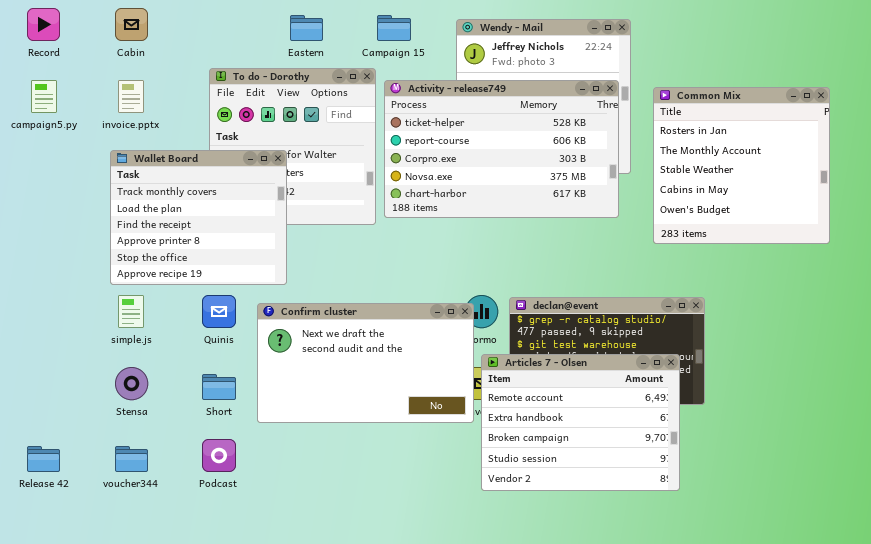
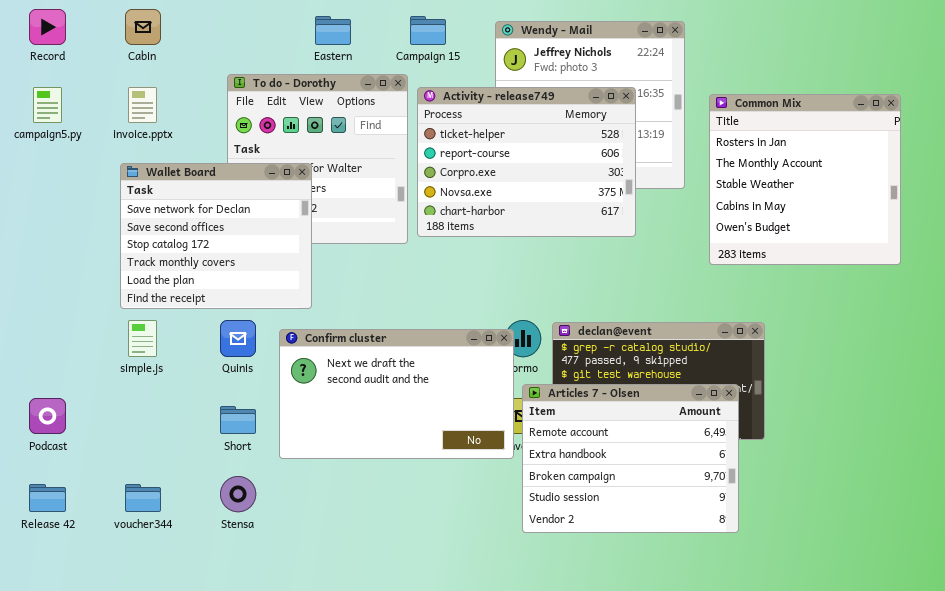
Activity - release749: [384,80,619,218] -> [417,87,636,237], resized
Wallet Board: [110,150,287,285] -> [120,163,312,309], scrolled up 3 rows
Stensa: [115,367,148,400] -> [220,476,256,512], moved
Podcast: [202,439,236,472] -> [29,398,66,434], moved

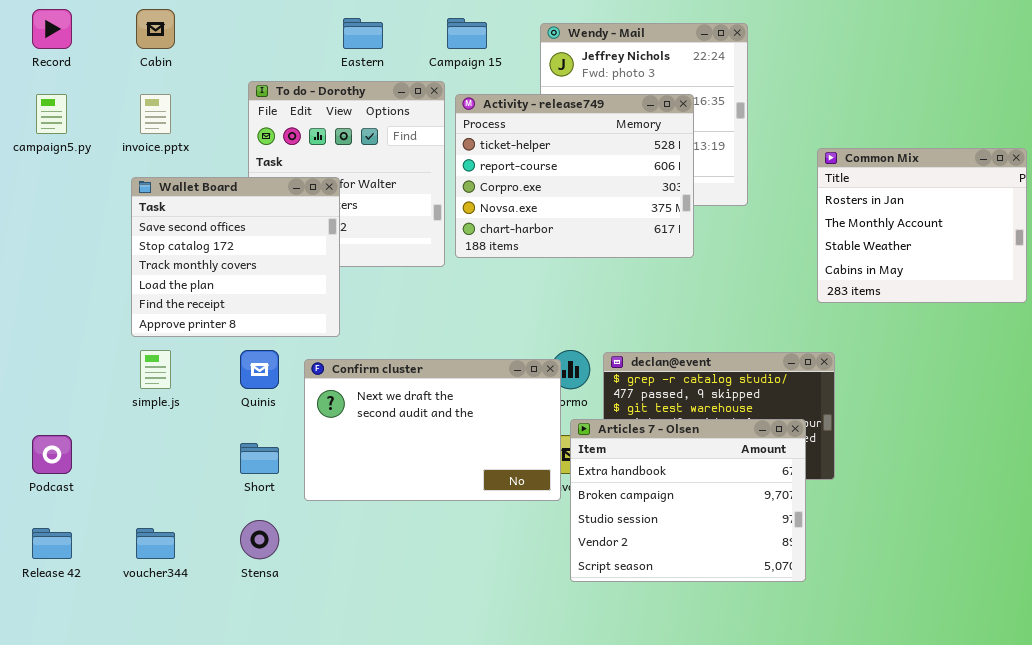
Common Mix: [709,94,901,265] -> [817,148,1027,303], moved, resized
Wallet Board: [120,163,312,309] -> [131,177,340,337], scrolled down 1 row
Articles 7 - Olsen: [522,384,739,533] -> [570,419,806,582], scrolled down 1 row

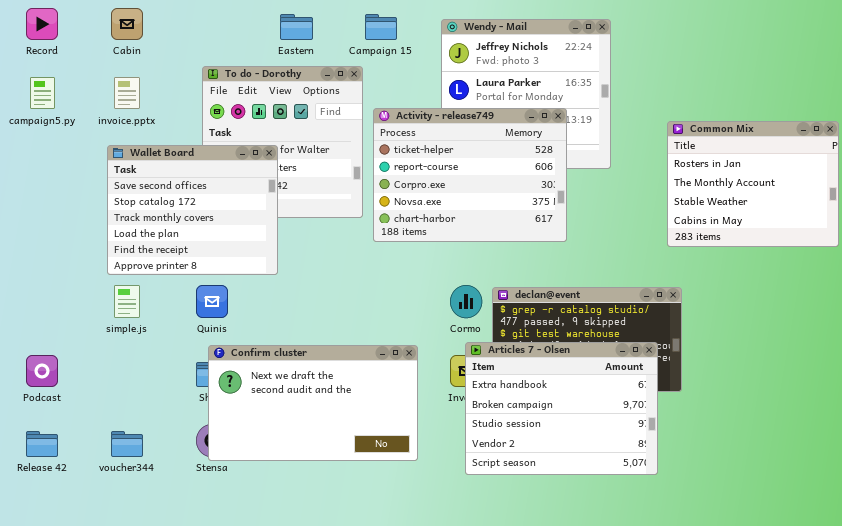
Activity - release749: [455,94,694,258] -> [373,108,567,242], moved
Confirm cluster: [304,359,561,501] -> [208,345,418,461], moved

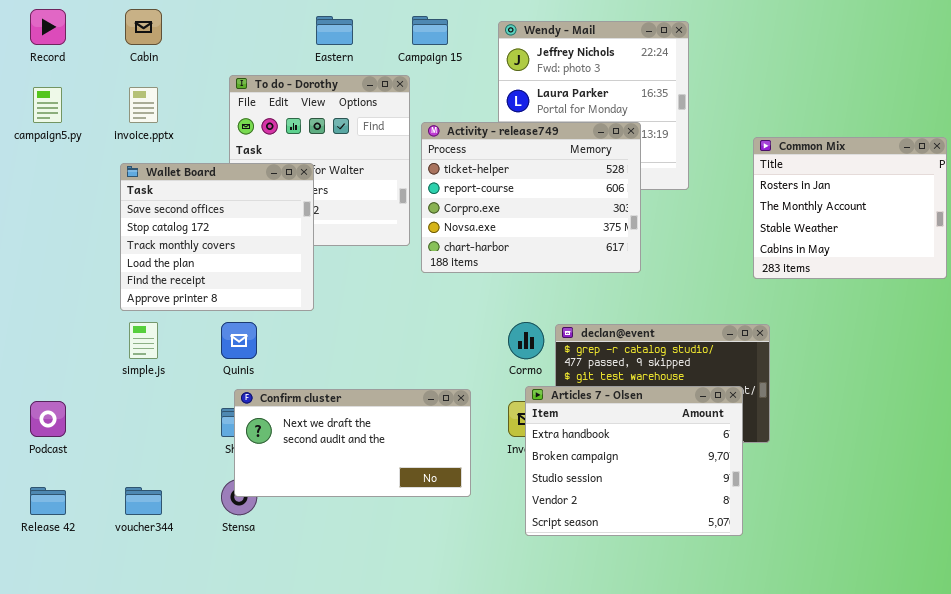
Confirm cluster: [208,345,418,461] -> [234,389,471,497], resized

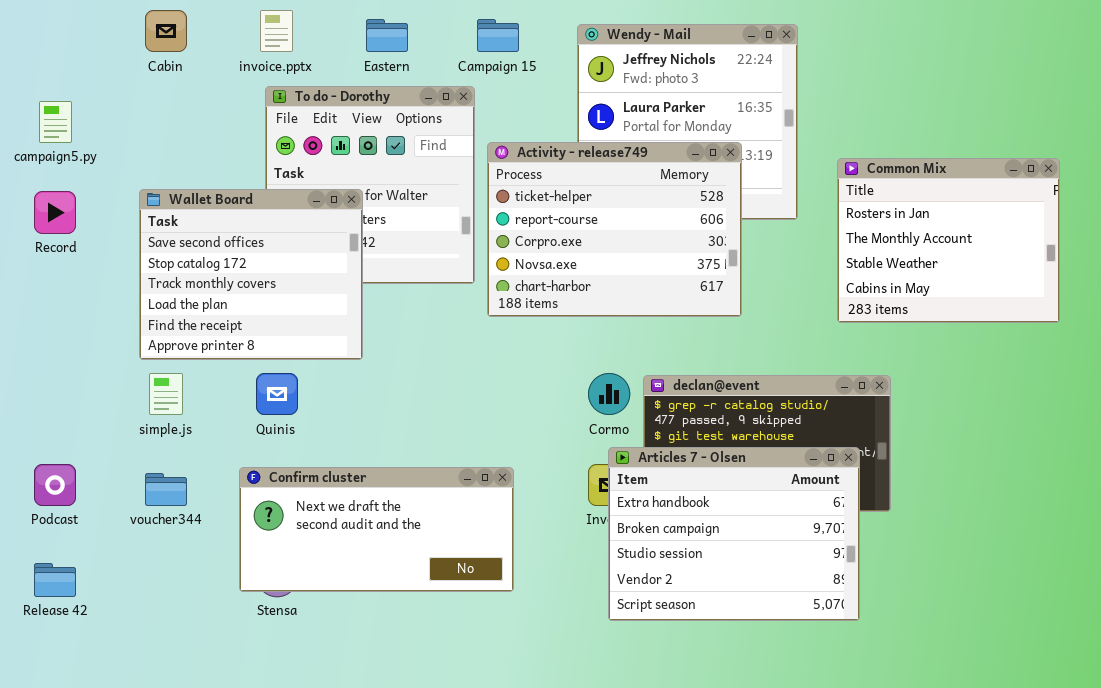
Record: [30,9,66,45] -> [34,191,76,234], moved
invoice.pptx: [129,87,158,123] -> [260,10,293,52], moved
Common Mix: [753,137,947,279] -> [837,158,1060,323], moved
Confirm cluster: [234,389,471,497] -> [239,467,514,592], moved
voucher344: [125,487,162,515] -> [145,473,187,506], moved

